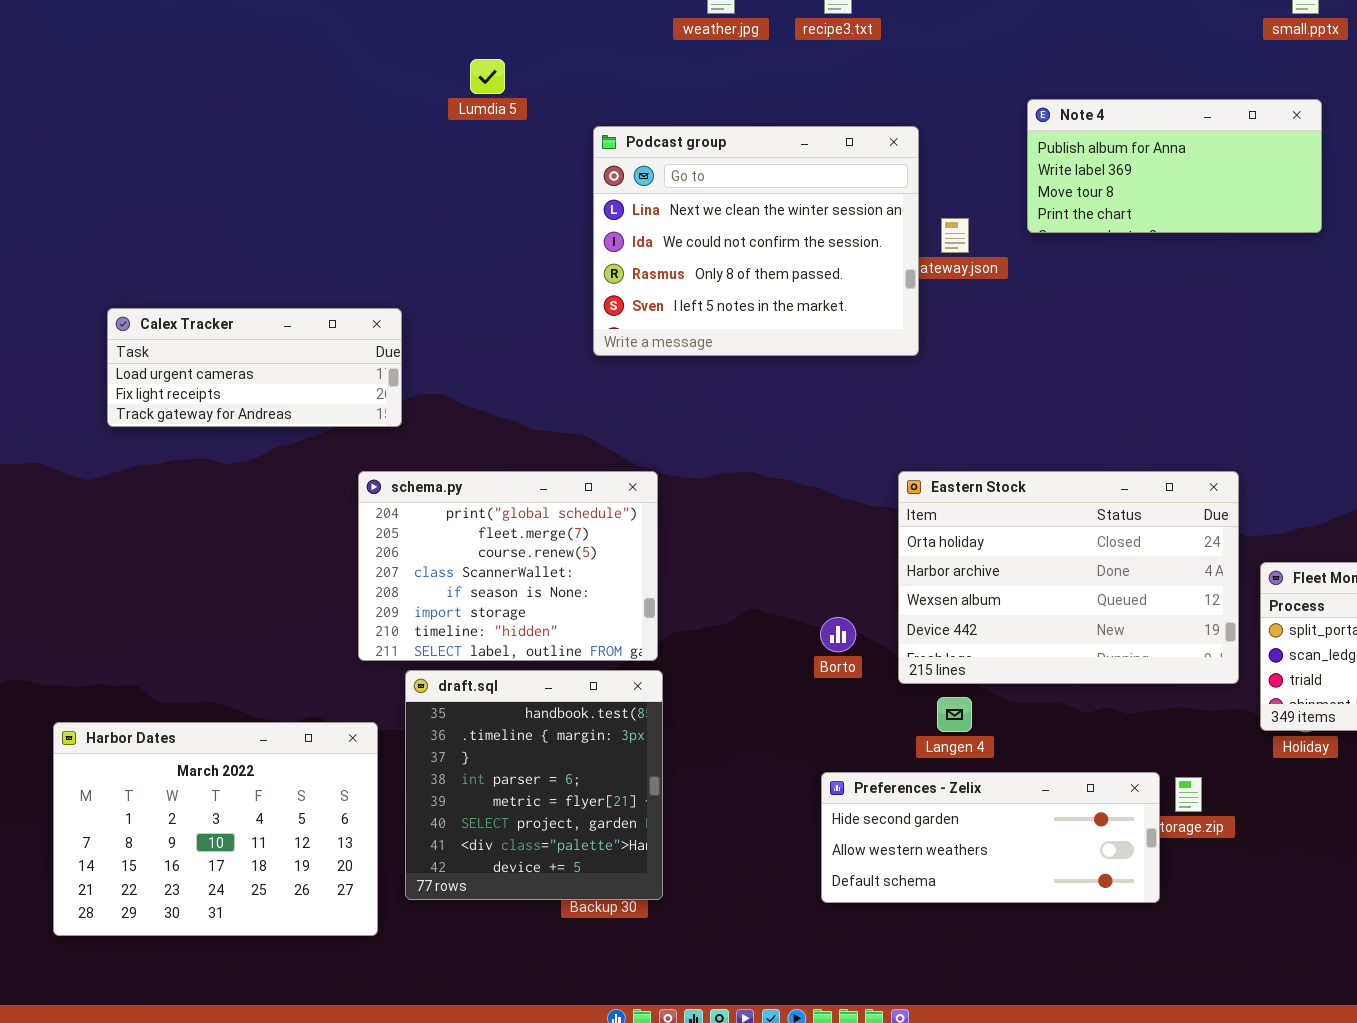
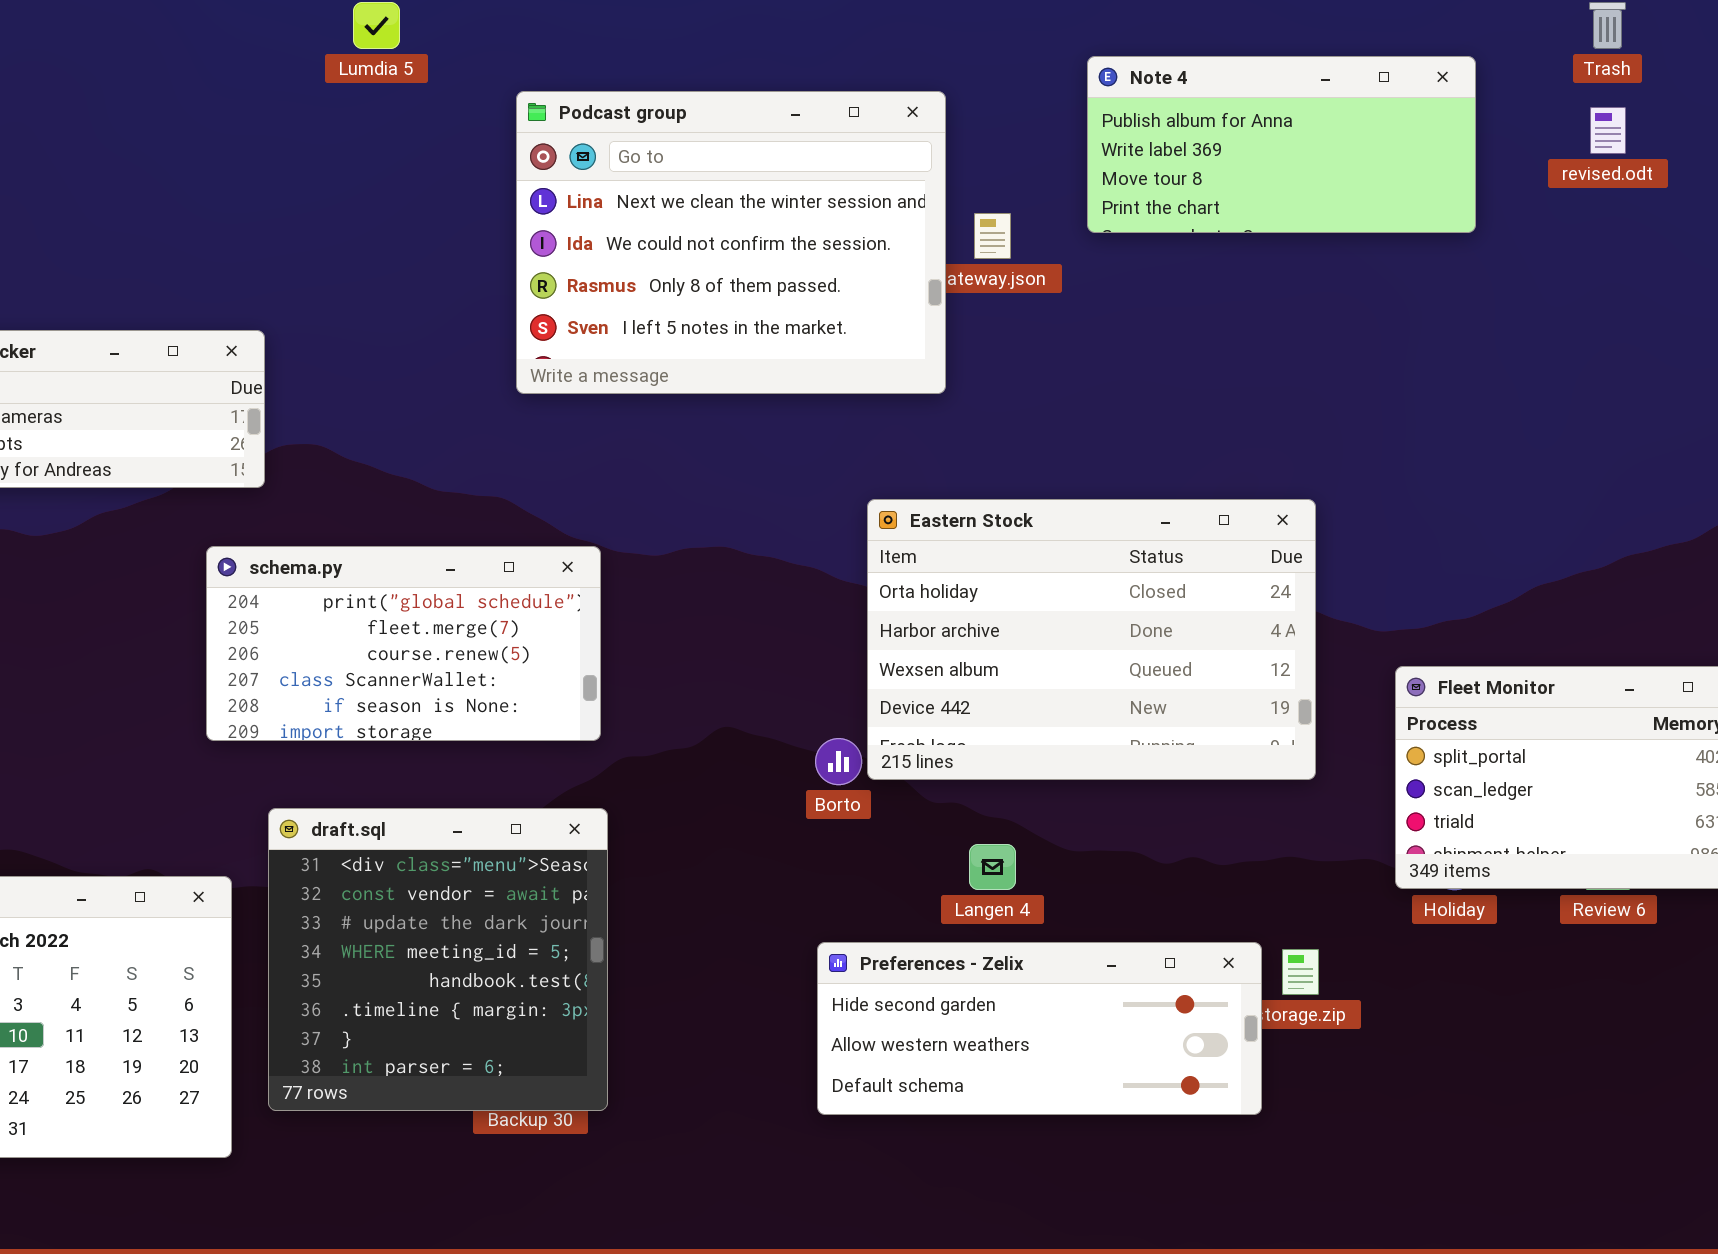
schema.py: [358,471,658,661] -> [206,546,601,741], resized
Eastern Stock: [898,471,1239,684] -> [867,499,1316,780], moved
draft.sql: [405,670,663,900] -> [268,808,608,1111], scrolled up 4 rows

